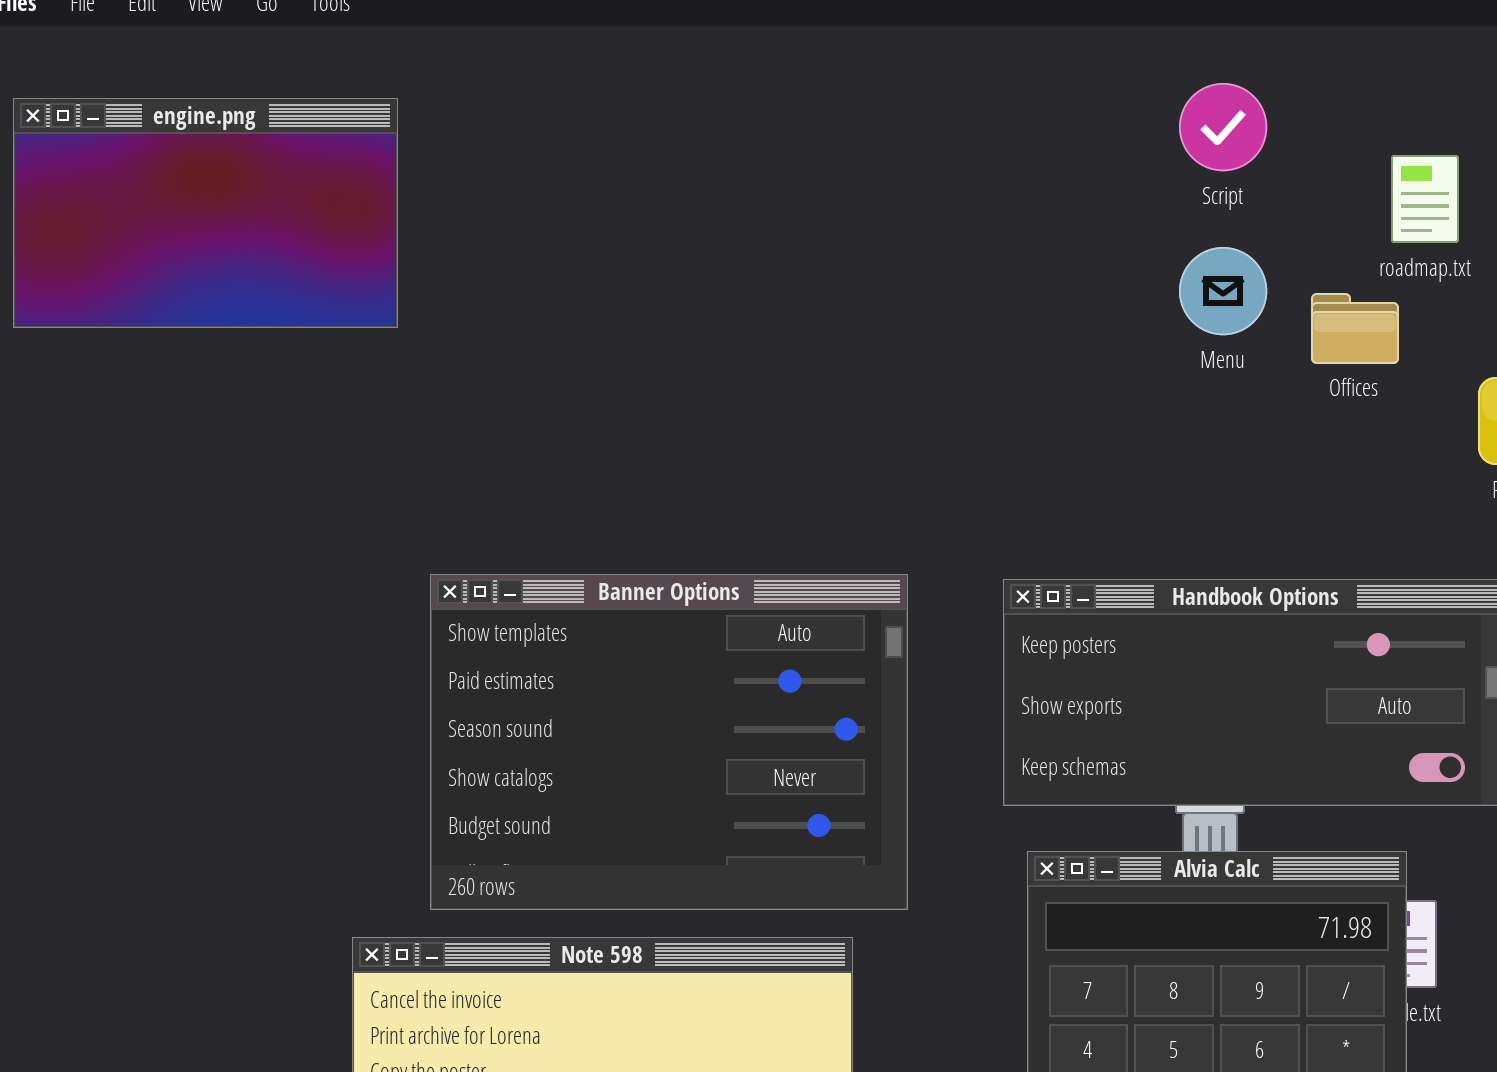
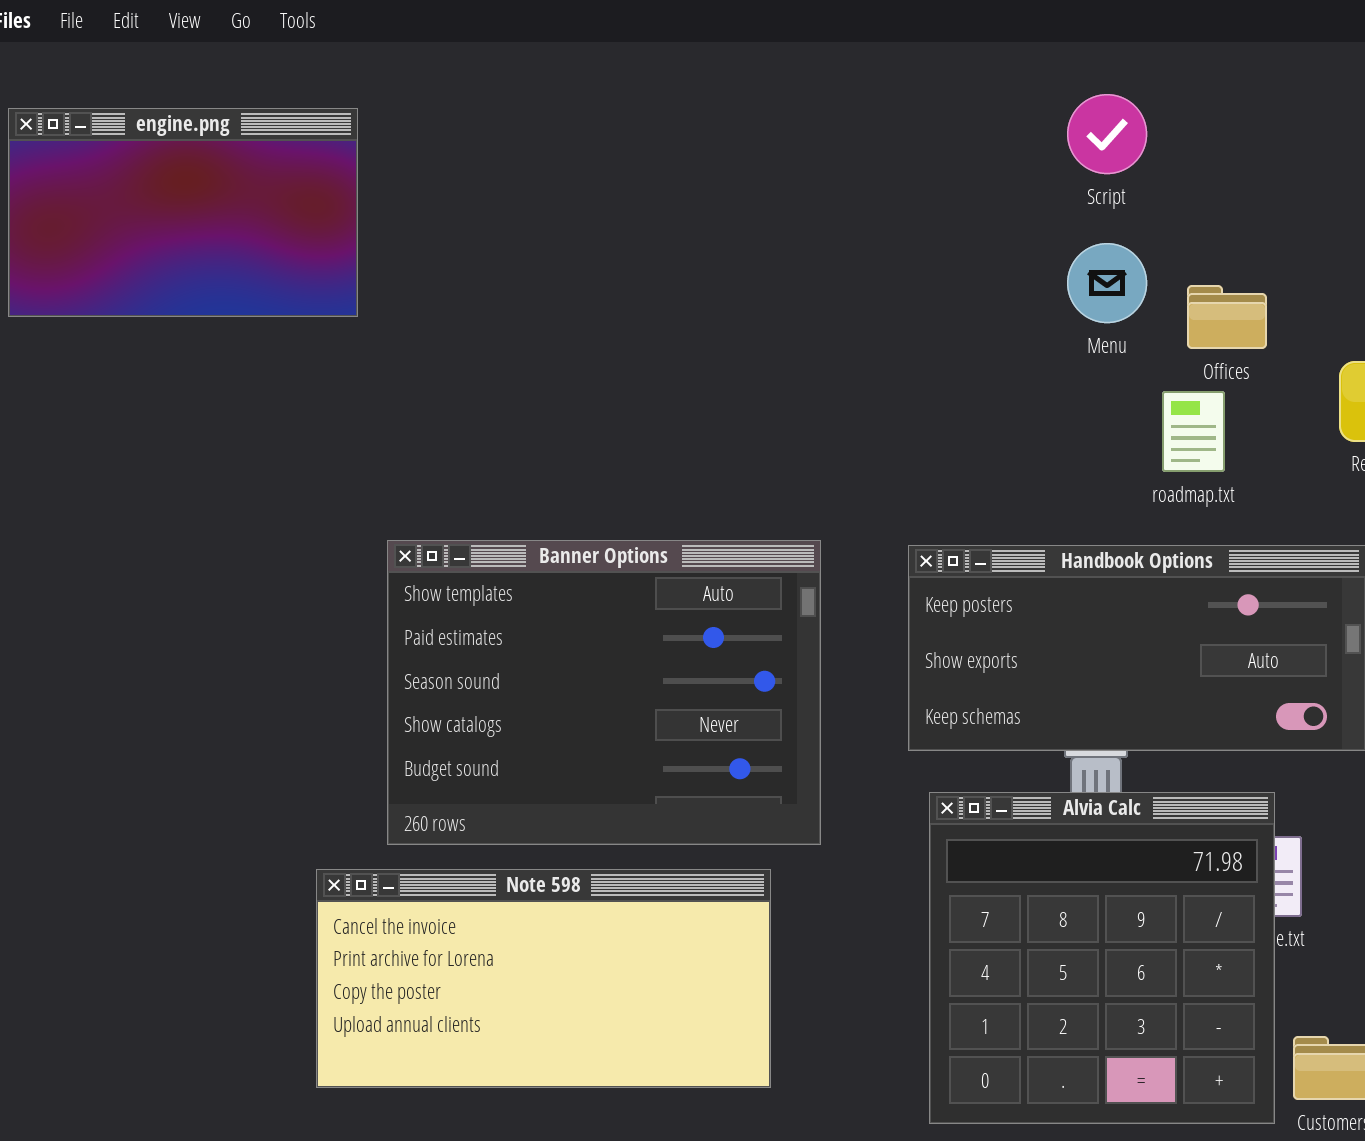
roadmap.txt: [1391,155,1459,243] -> [1162,391,1225,472], moved

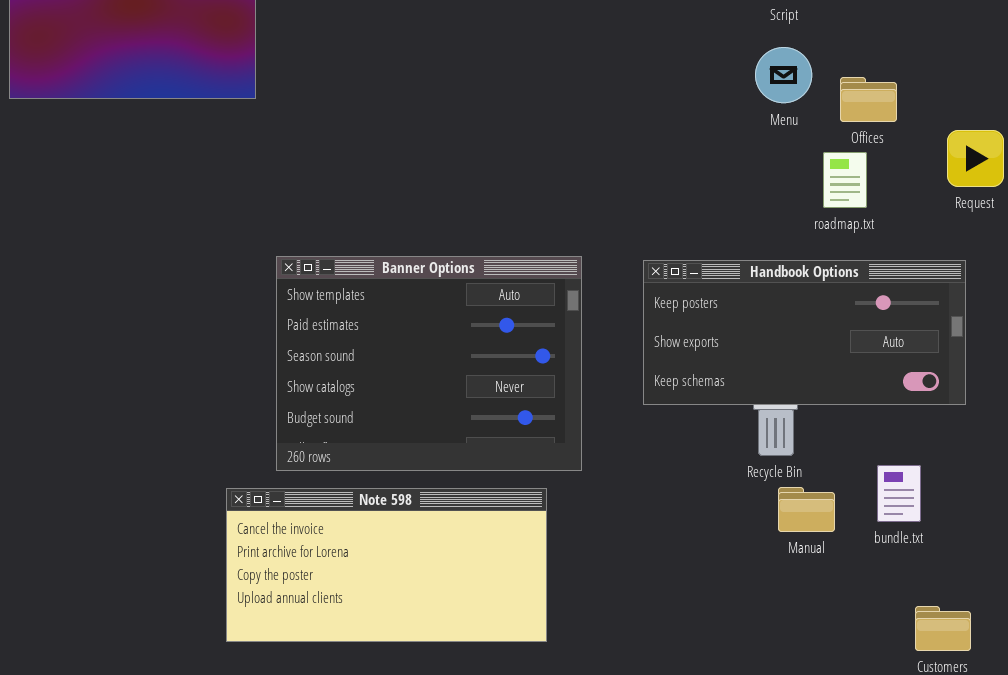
Alvia Calc: [929,792,1275,1124] -> none, closed

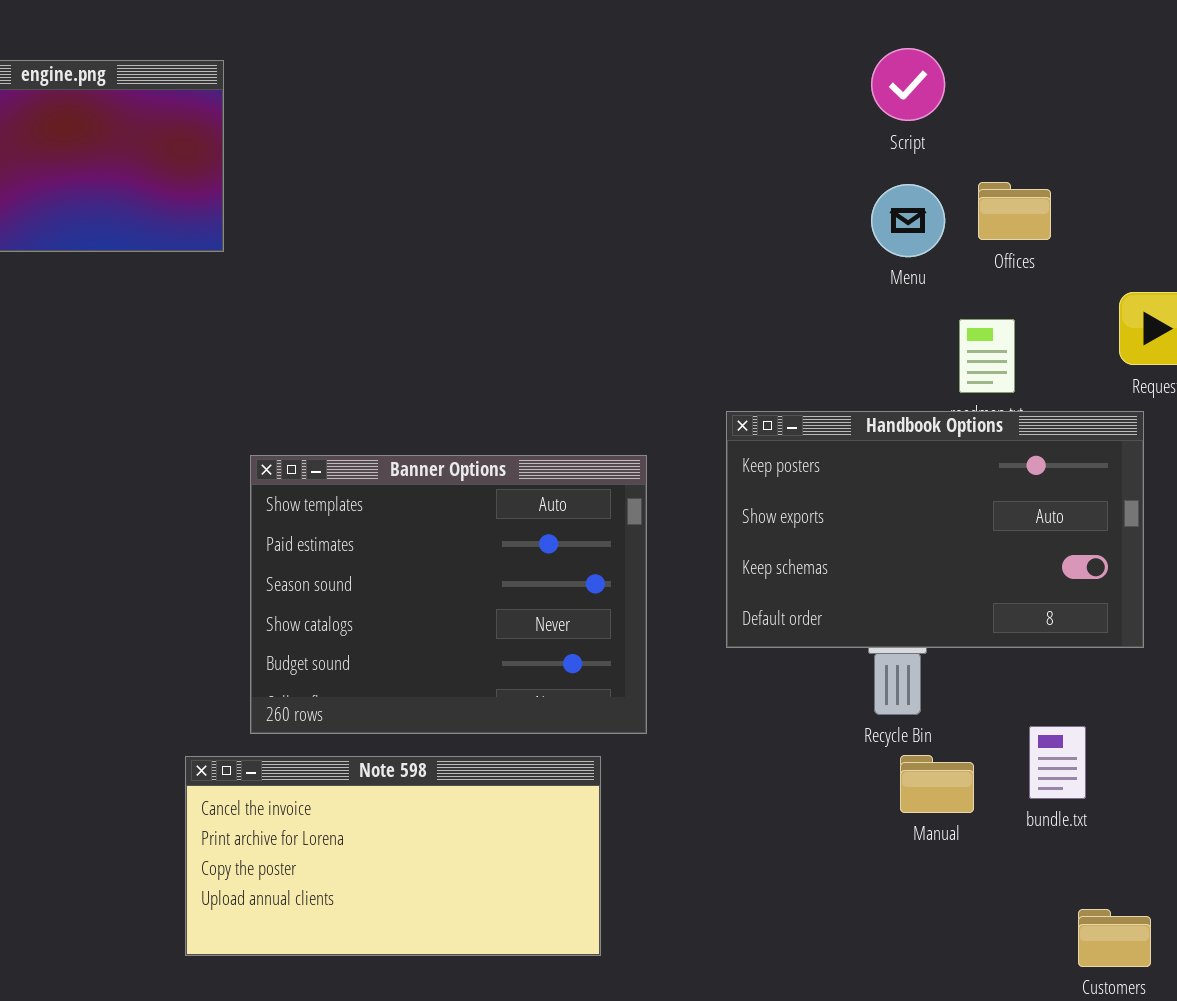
Offices: [840,77,897,122] -> [978,182,1051,240], moved
Handbook Options: [643,260,966,405] -> [726,411,1144,648], resized

